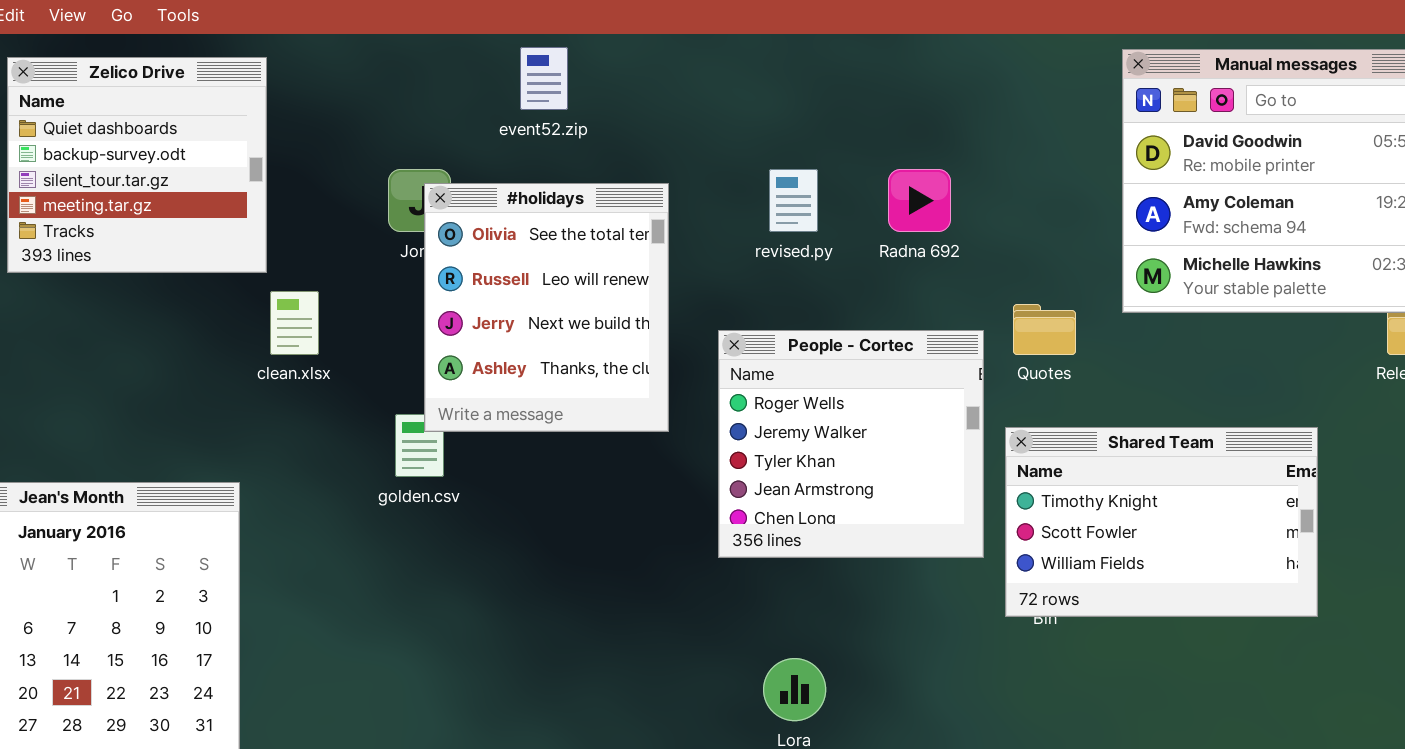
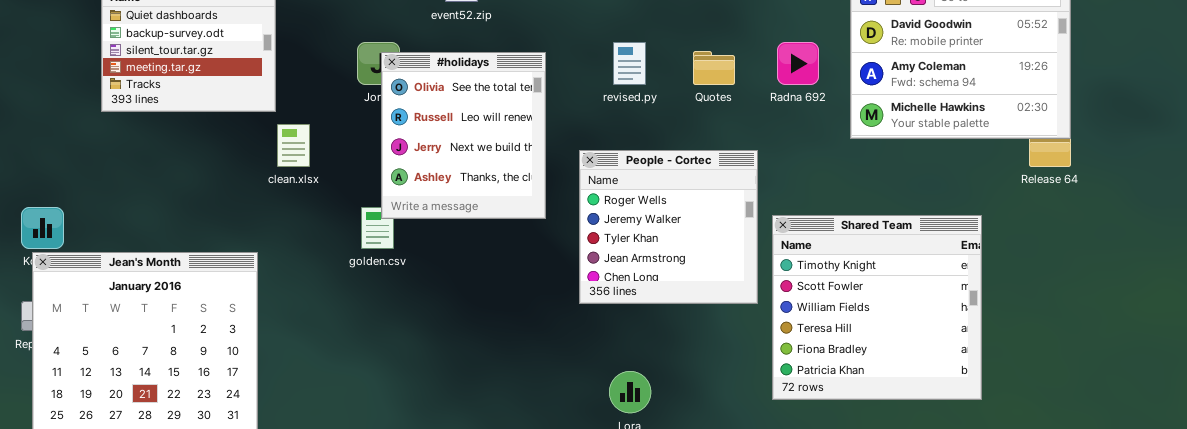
Radna 692: [888,169,951,232] -> [777,42,819,85], moved
Quotes: [1013,304,1076,355] -> [693,51,735,85], moved
Shared Team: [1005,427,1318,617] -> [772,215,982,400], resized

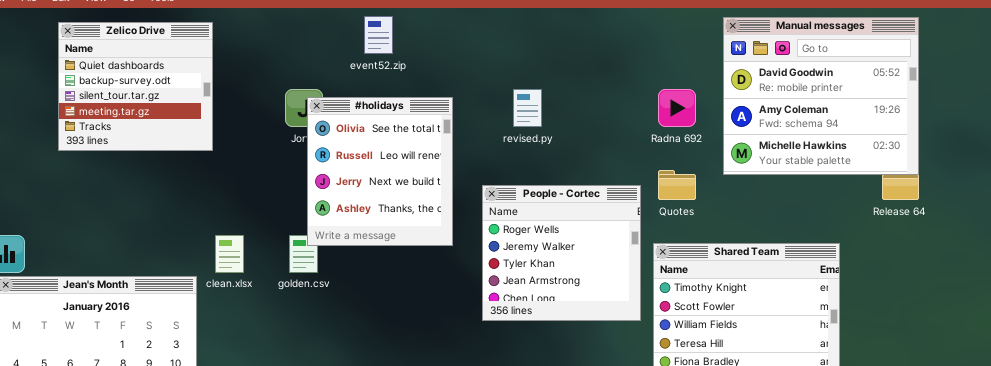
Quotes: [693,51,735,85] -> [658,170,696,200], moved
clean.xlsx: [277,124,310,167] -> [215,235,244,273], moved

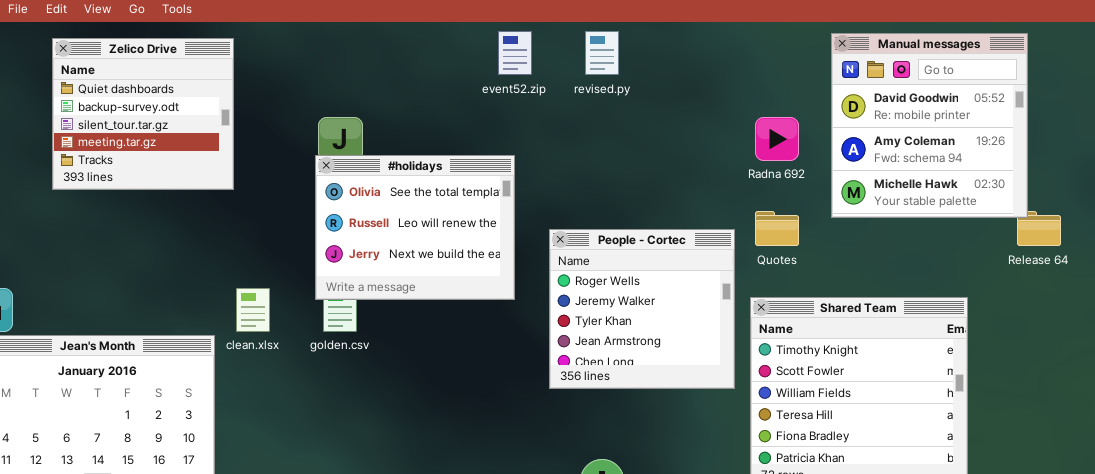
event52.zip: [364,16,393,54] -> [498,31,532,75], moved
Manual messages: [723,17,919,175] -> [831,33,1028,218], resized
revised.py: [513,89,542,127] -> [585,31,619,75], moved
#holidays: [307,97,453,246] -> [315,155,515,300], resized

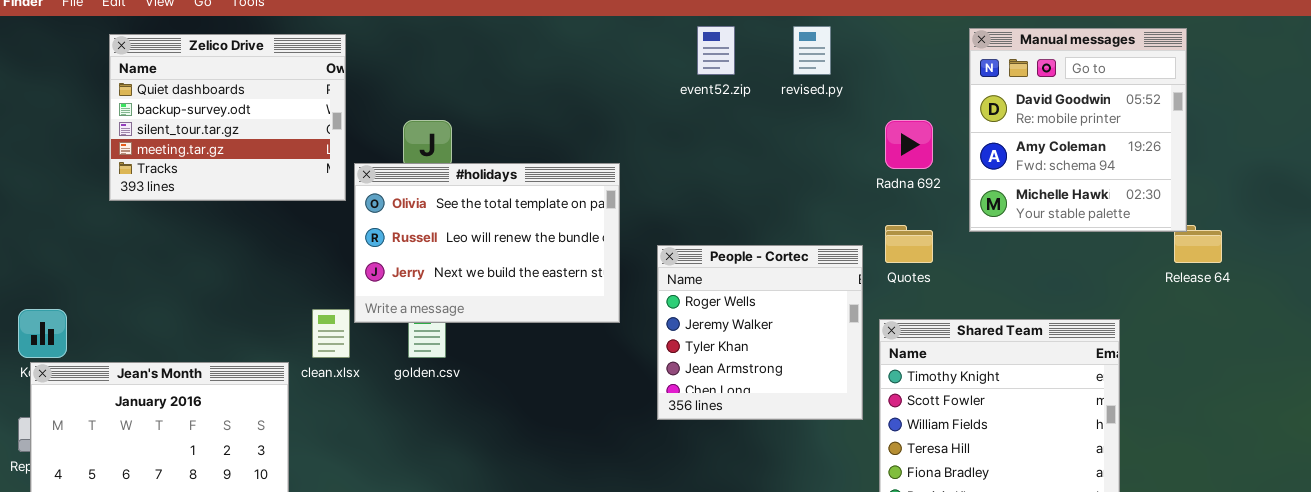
event52.zip: [498,31,532,75] -> [697,26,735,75], moved
revised.py: [585,31,619,75] -> [793,26,831,75], moved
Zelico Drive: [52,38,234,190] -> [109,34,346,201], resized
#holidays: [315,155,515,300] -> [354,163,620,323], resized

